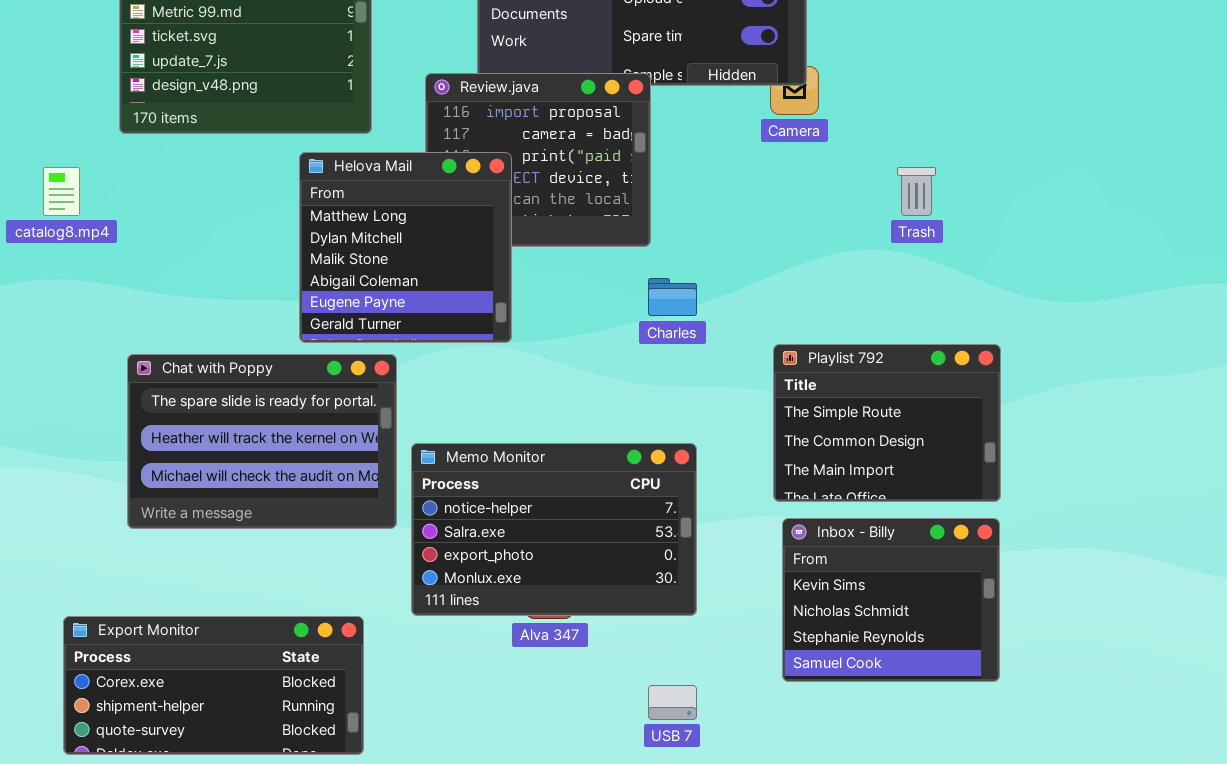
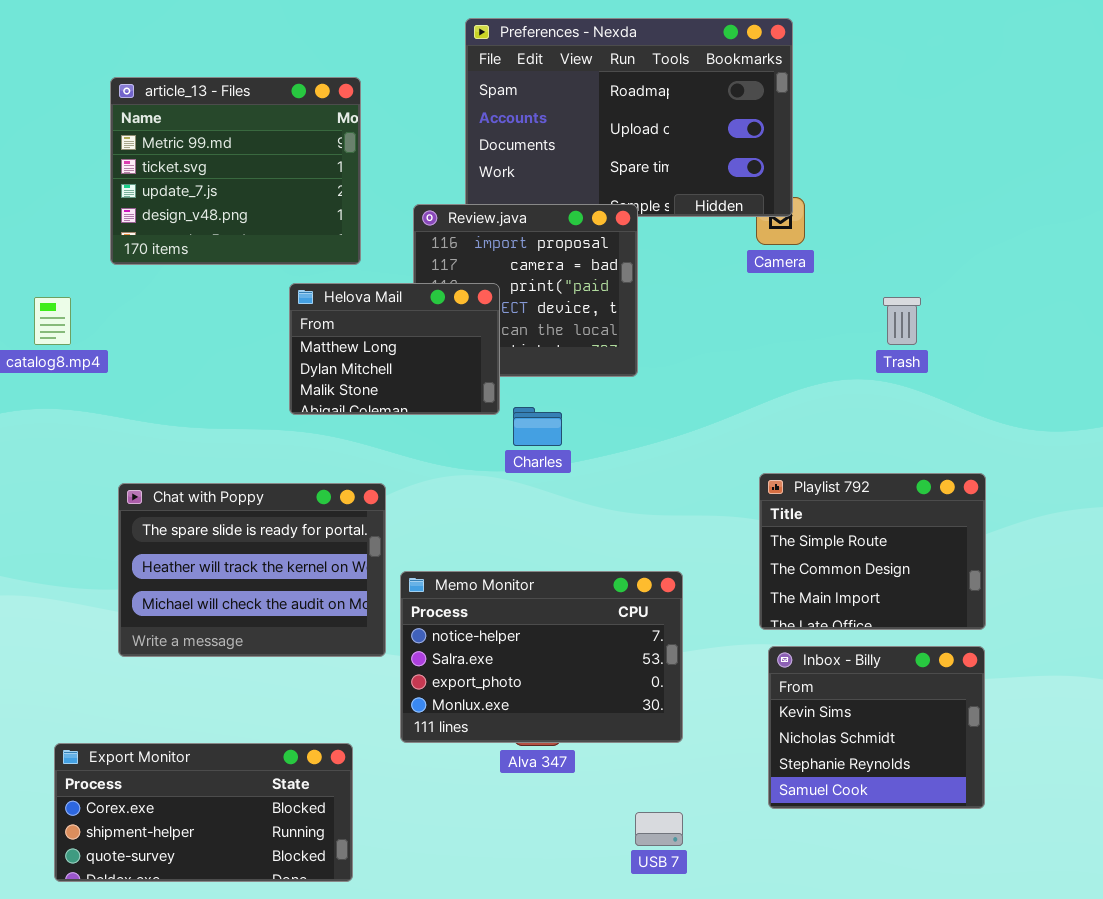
Helova Mail: [299,152,512,343] -> [289,283,500,415], resized
Charles: [648,278,697,316] -> [513,407,562,446], moved

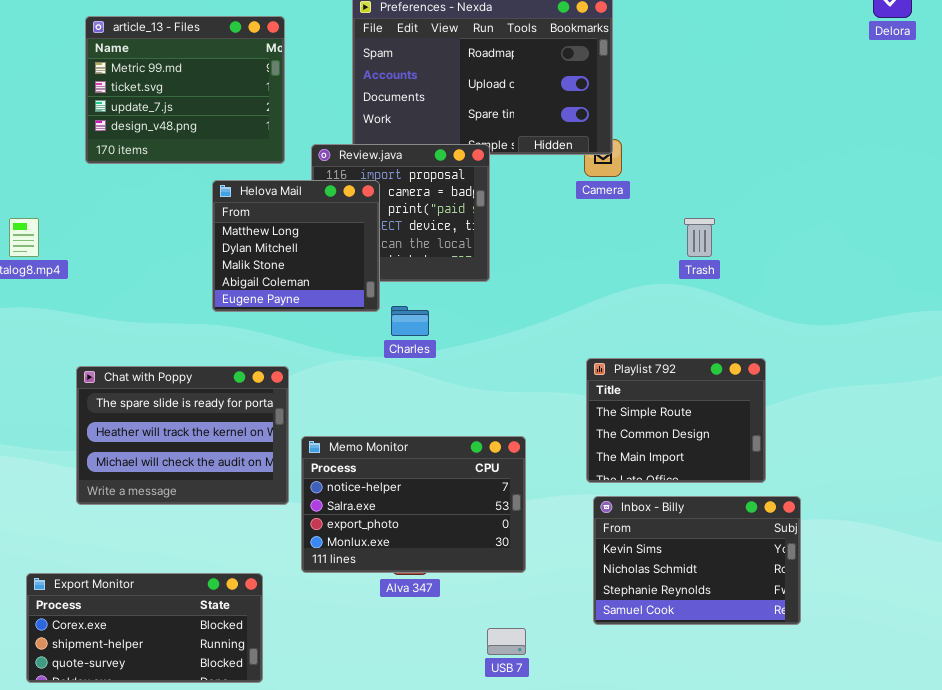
article_13 - Files: [110,77,361,265] -> [85,16,285,164], moved
Helova Mail: [289,283,500,415] -> [212,180,380,312], resized
Inbox - Billy: [768,646,985,809] -> [593,496,801,625], resized

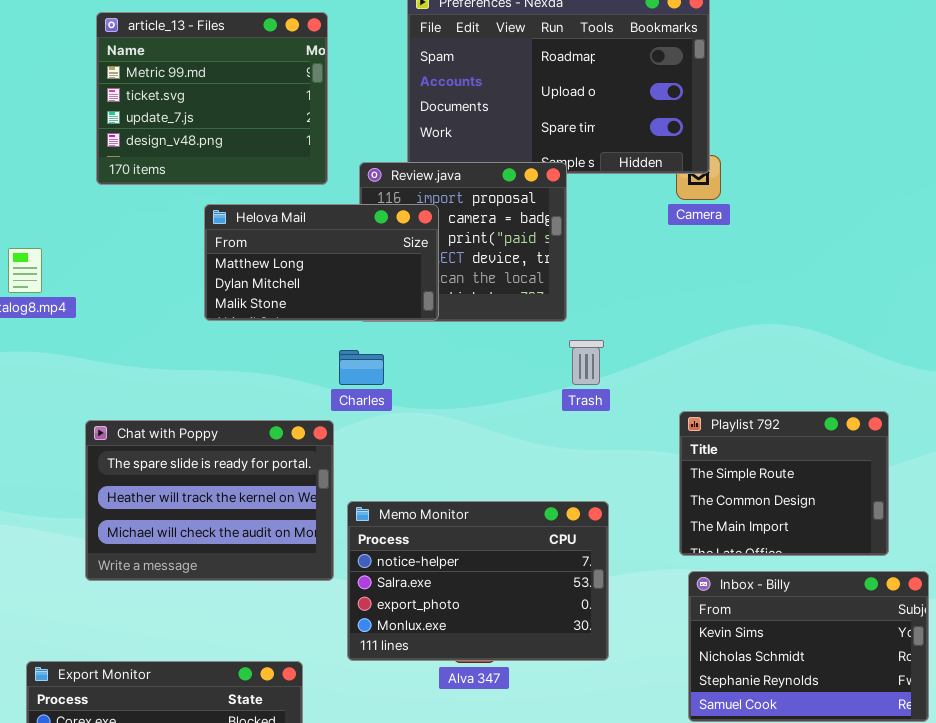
Helova Mail: [212,180,380,312] -> [204,204,439,321], resized
Trash: [684,218,715,257] -> [569,340,604,385], moved
Charles: [391,306,429,336] -> [339,350,384,385], moved

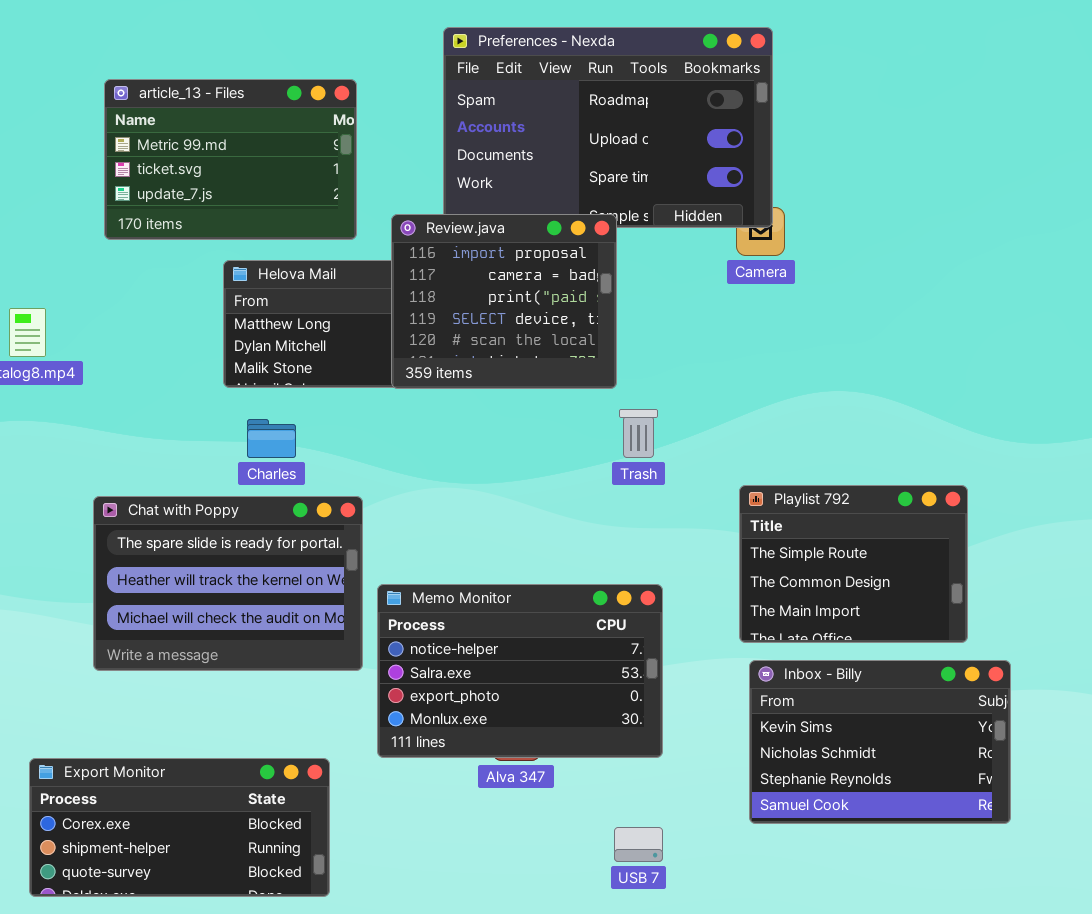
article_13 - Files: [96,12,328,185] -> [104,79,357,240], resized
Review.java: [359,162,567,322] -> [391,214,617,389], raised
Charles: [339,350,384,385] -> [247,419,296,458], moved

